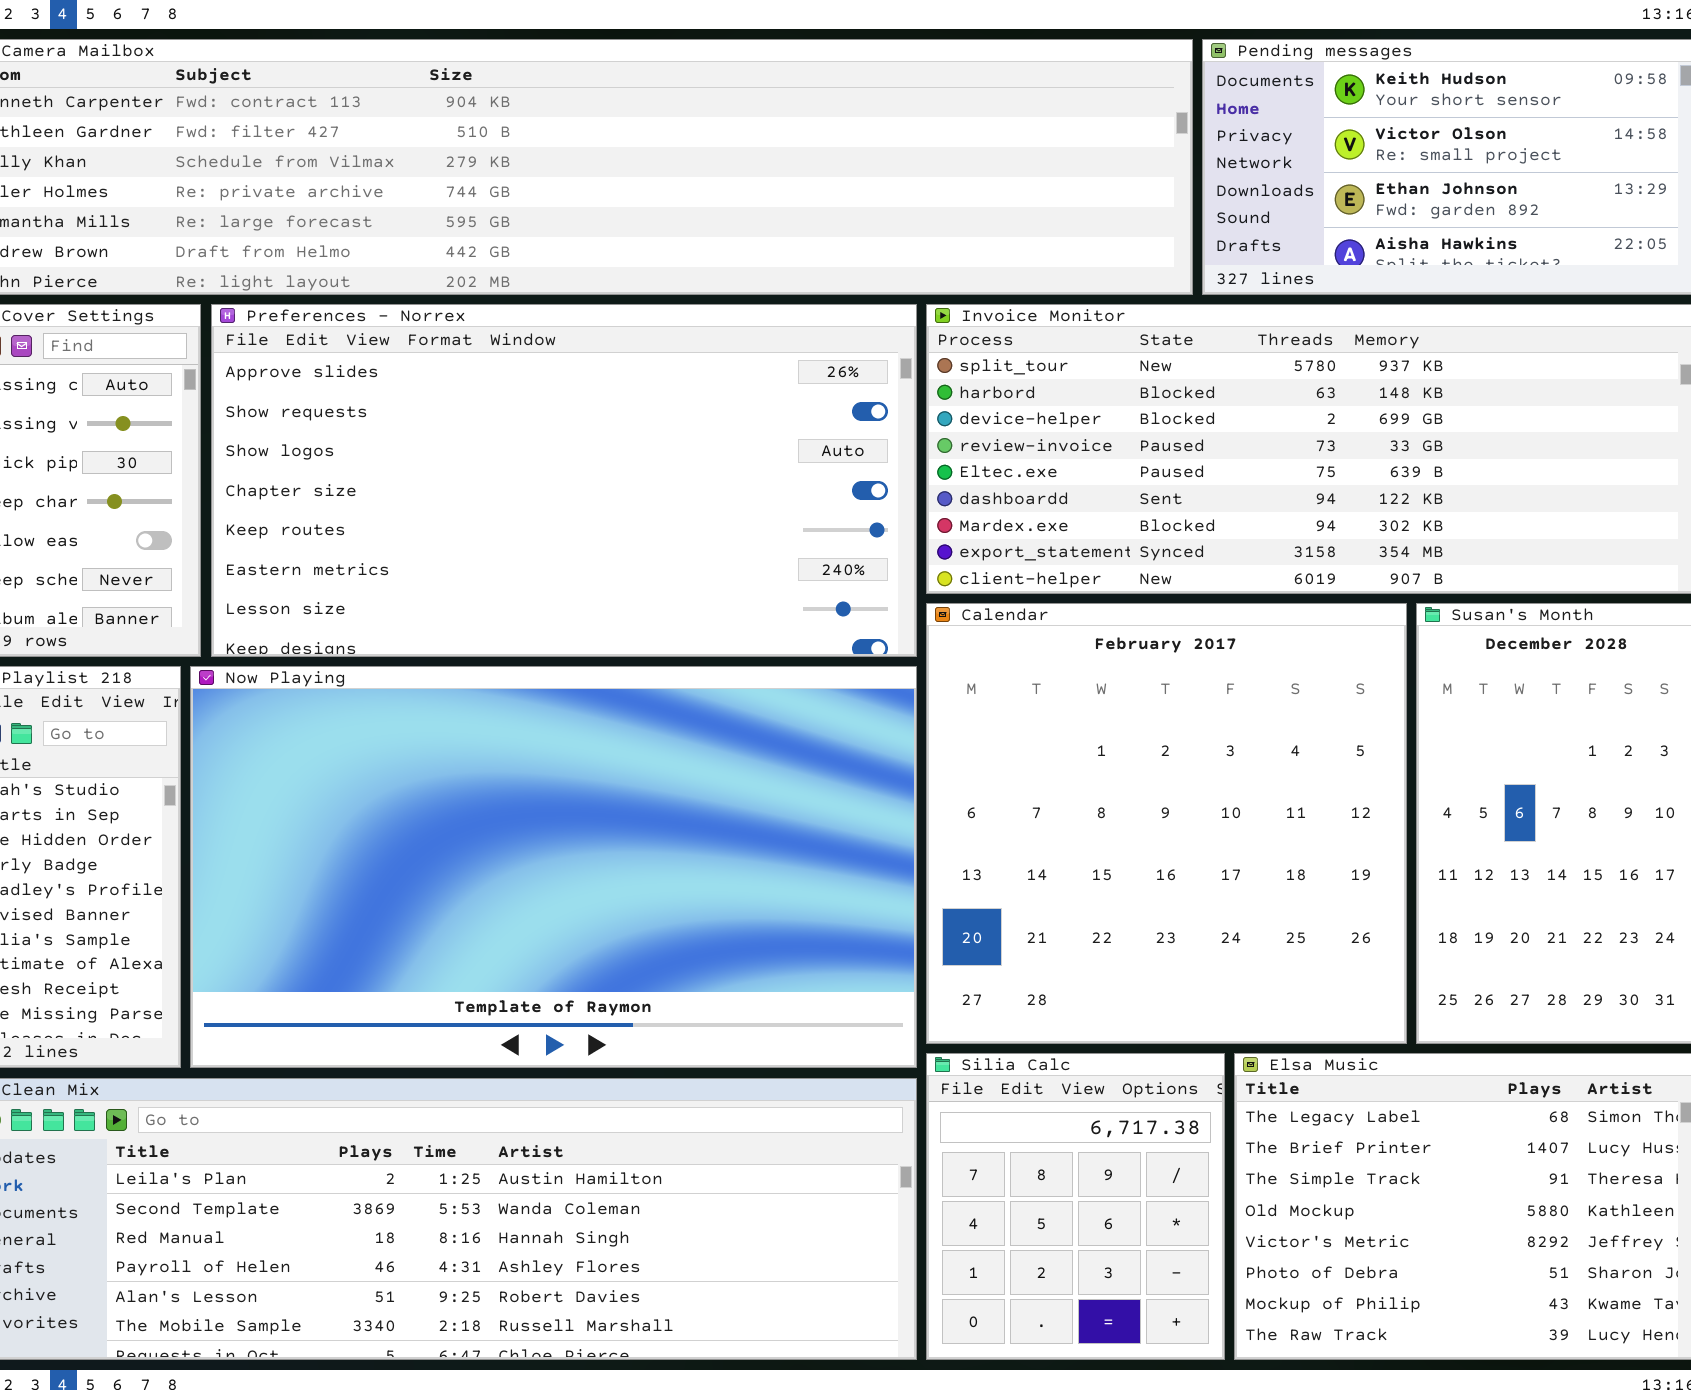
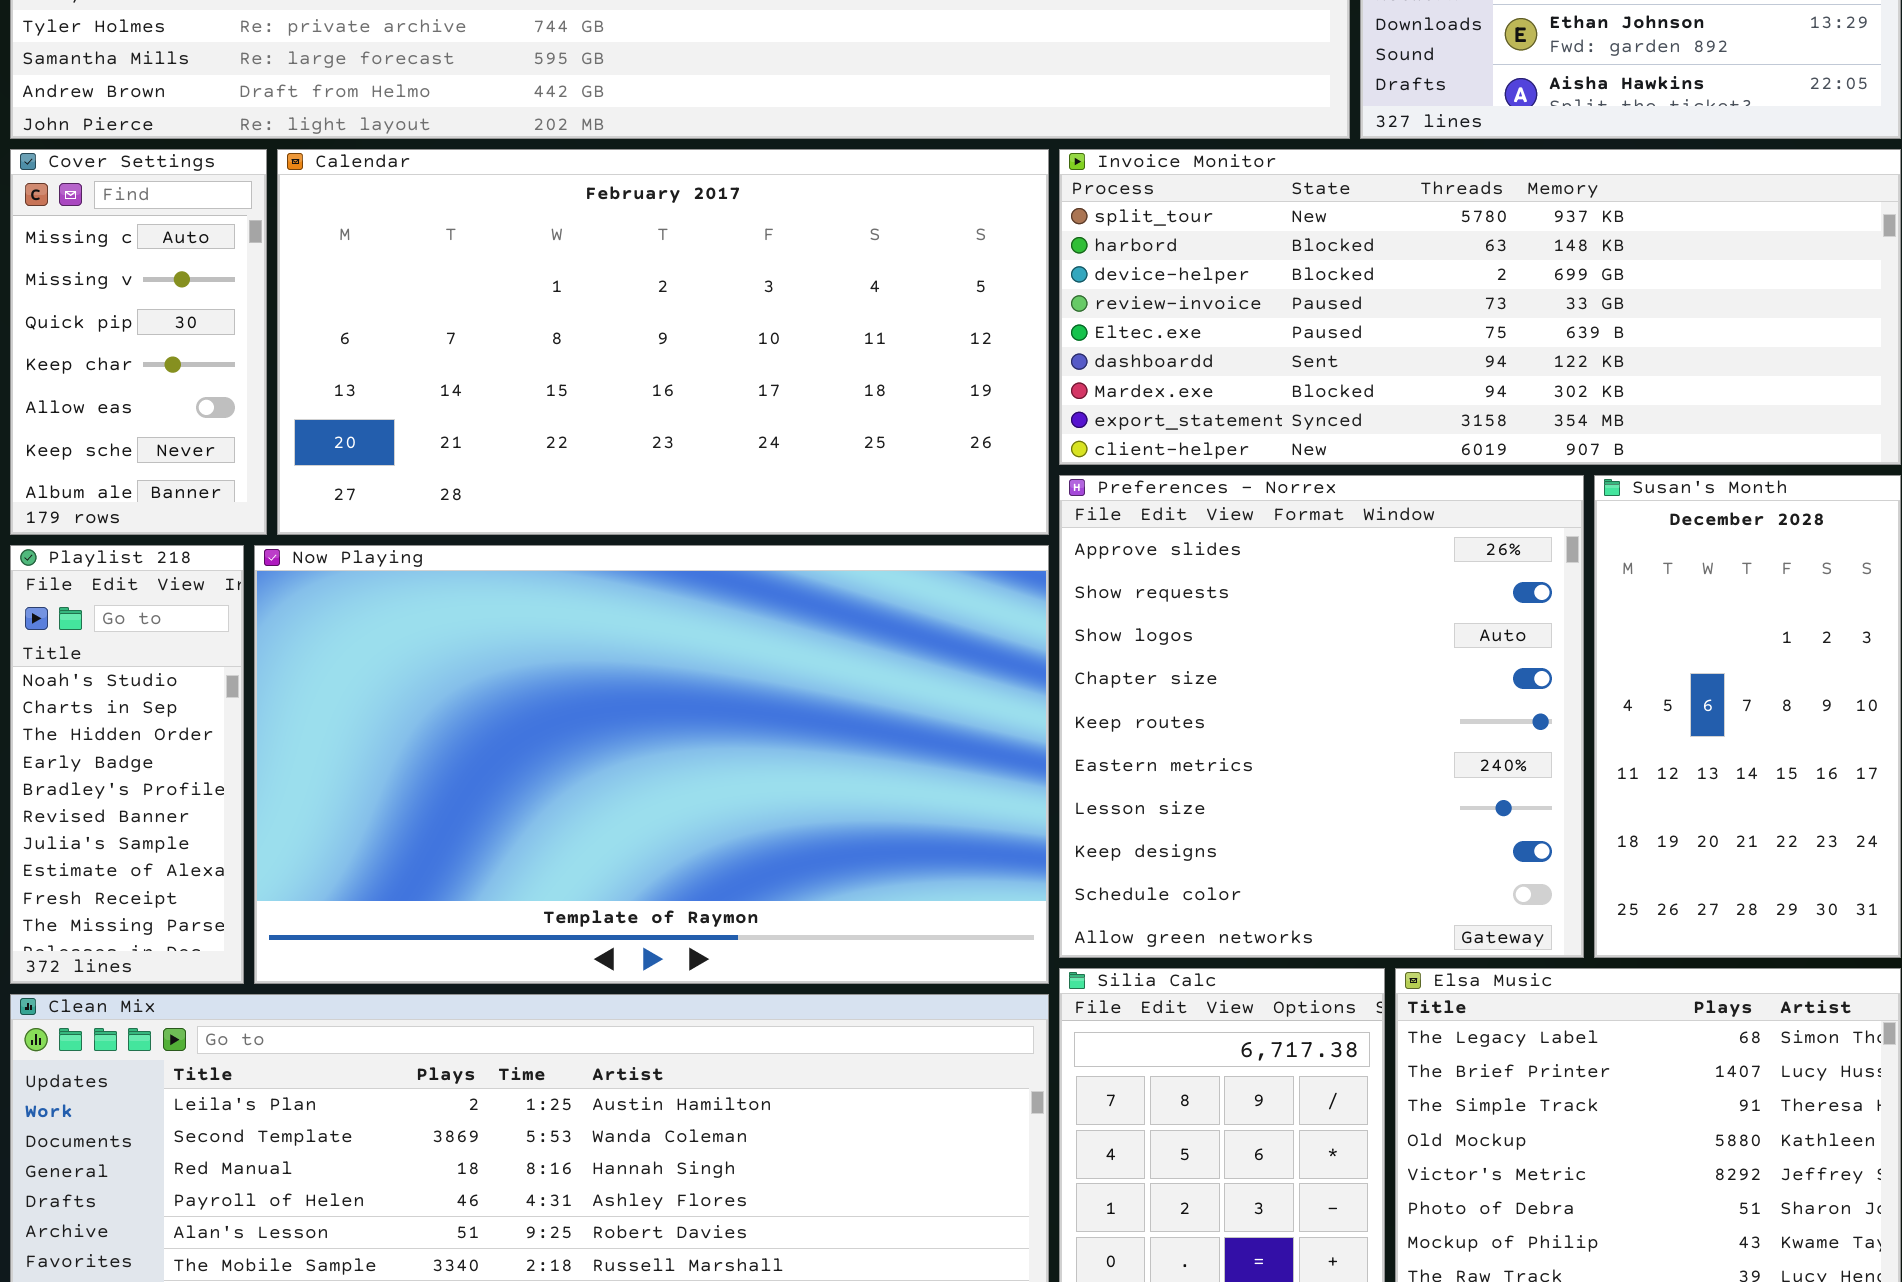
Preferences - Norrex: [211,304,917,657] -> [1059,475,1584,958], moved, resized
Calendar: [926,603,1407,1044] -> [277,149,1049,535], moved, resized

